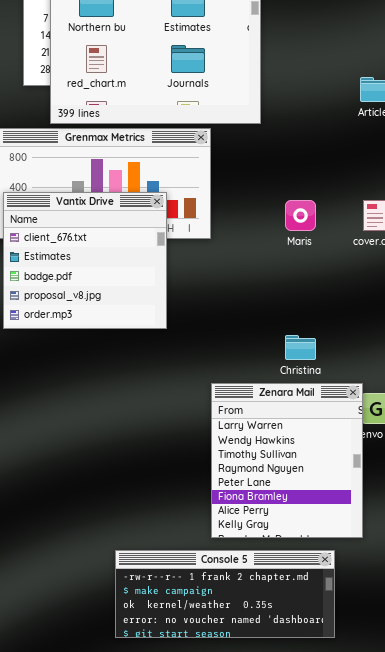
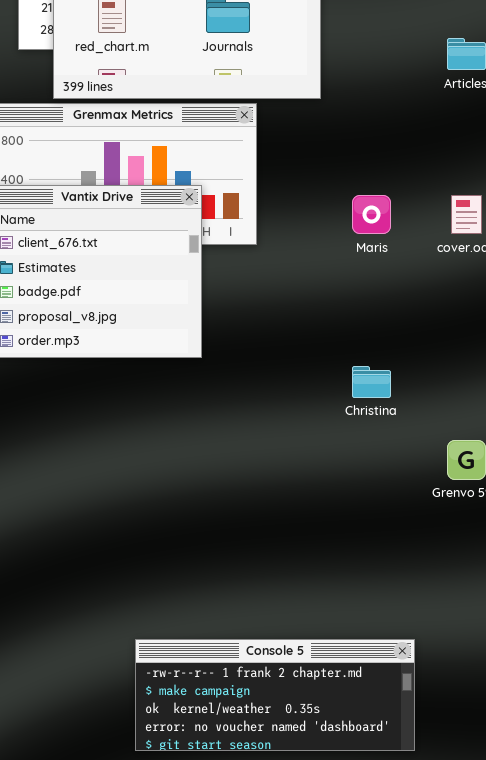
Zenara Mail: [211,383,363,538] -> none, closed

